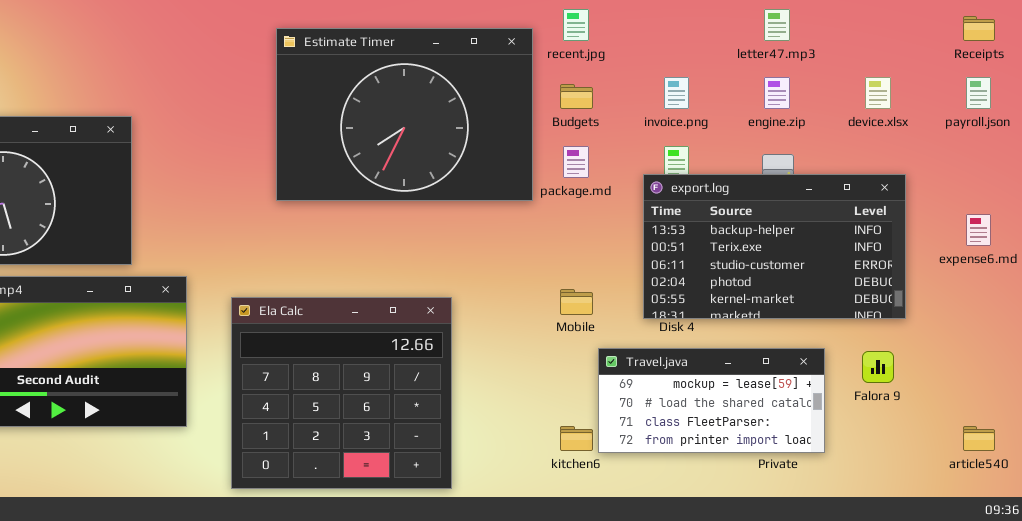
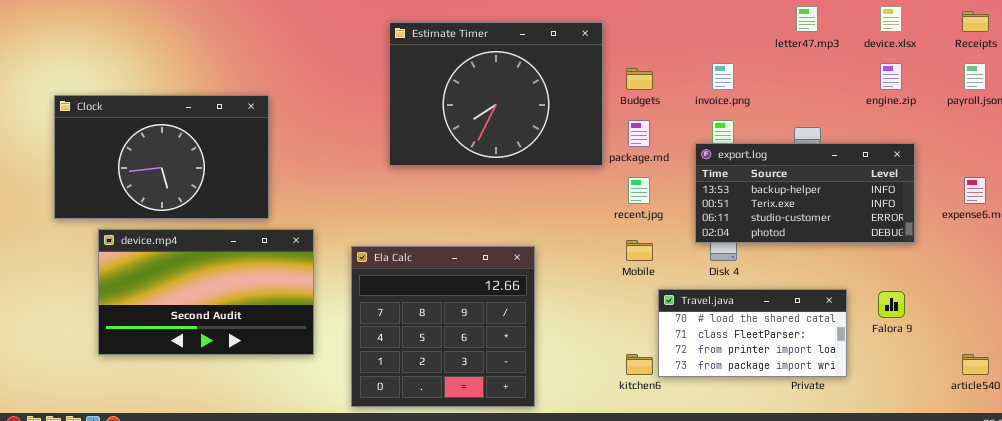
recent.jpg: [563,9,589,41] -> [628,177,650,204], moved
engine.zip: [764,77,790,109] -> [880,63,902,90], moved
device.xlsx: [865,77,891,109] -> [880,6,902,32], moved
export.log: [643,174,906,319] -> [695,143,915,243], resized
Travel.java: [598,348,825,453] -> [658,289,847,377], scrolled down 1 row

